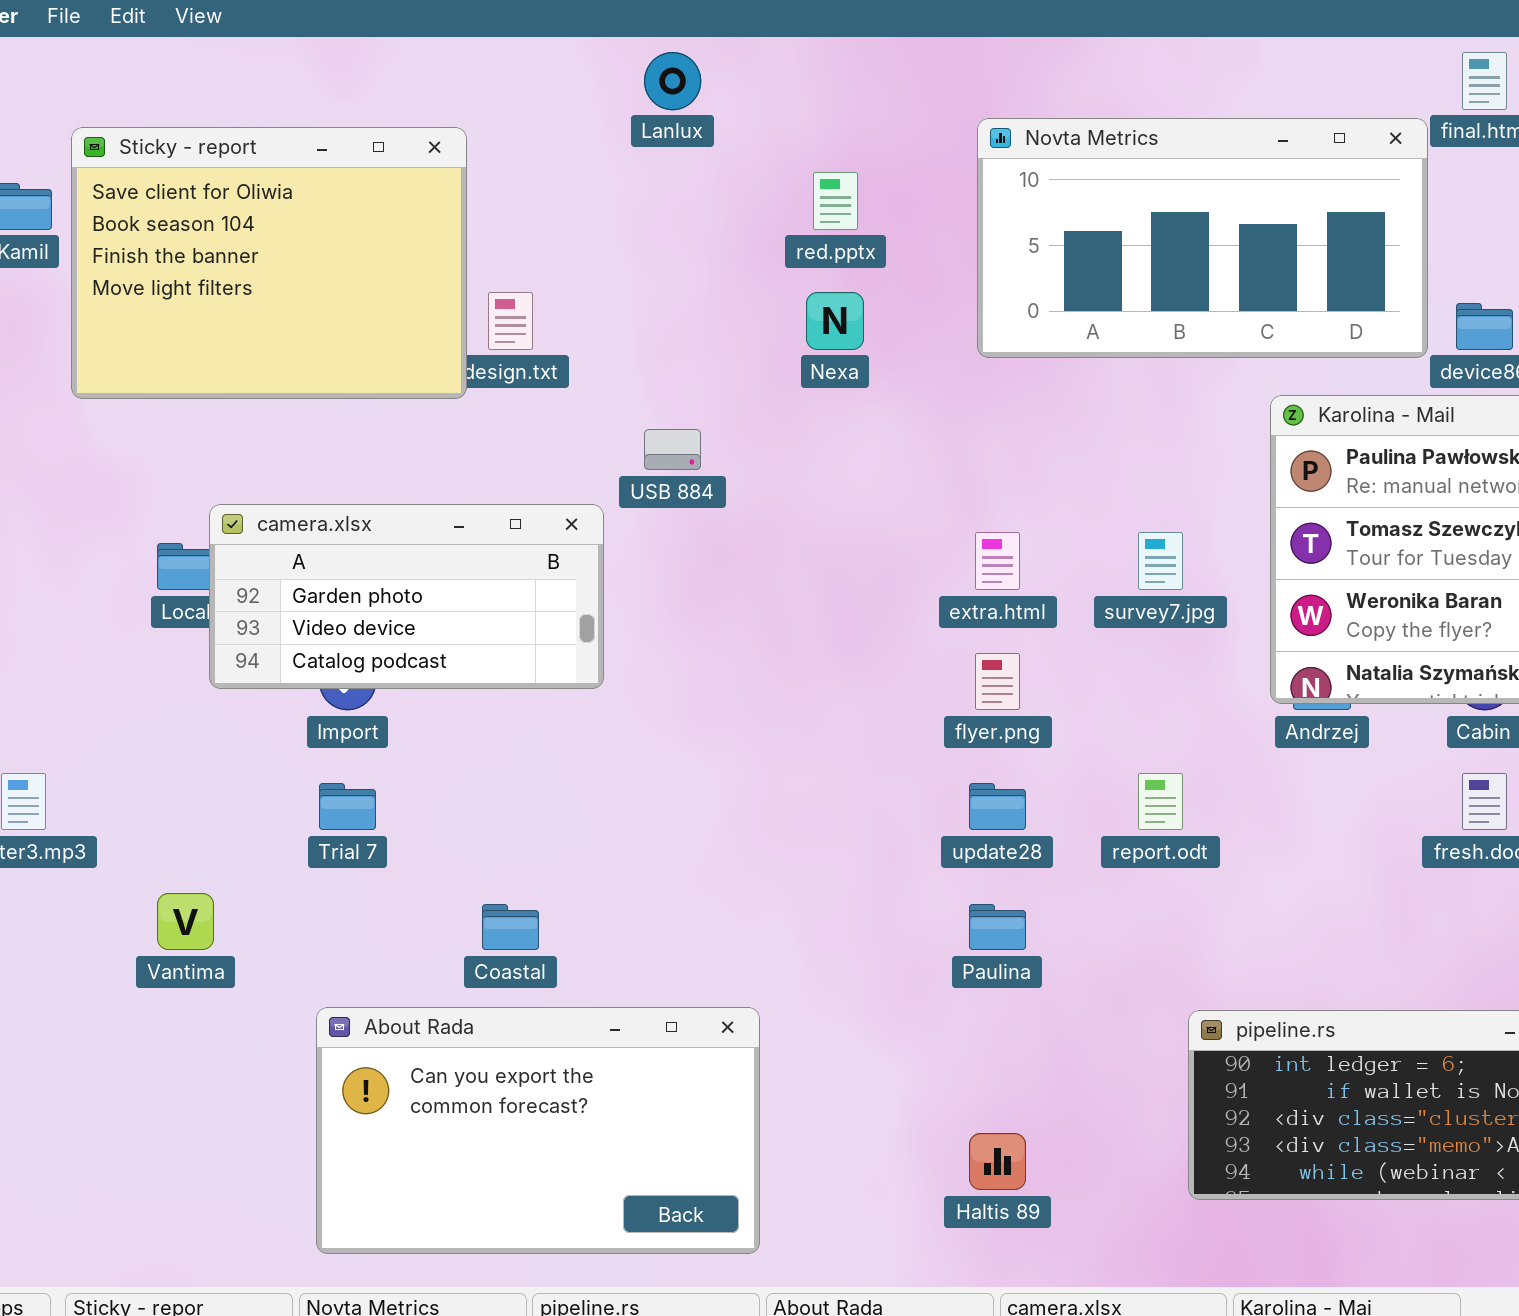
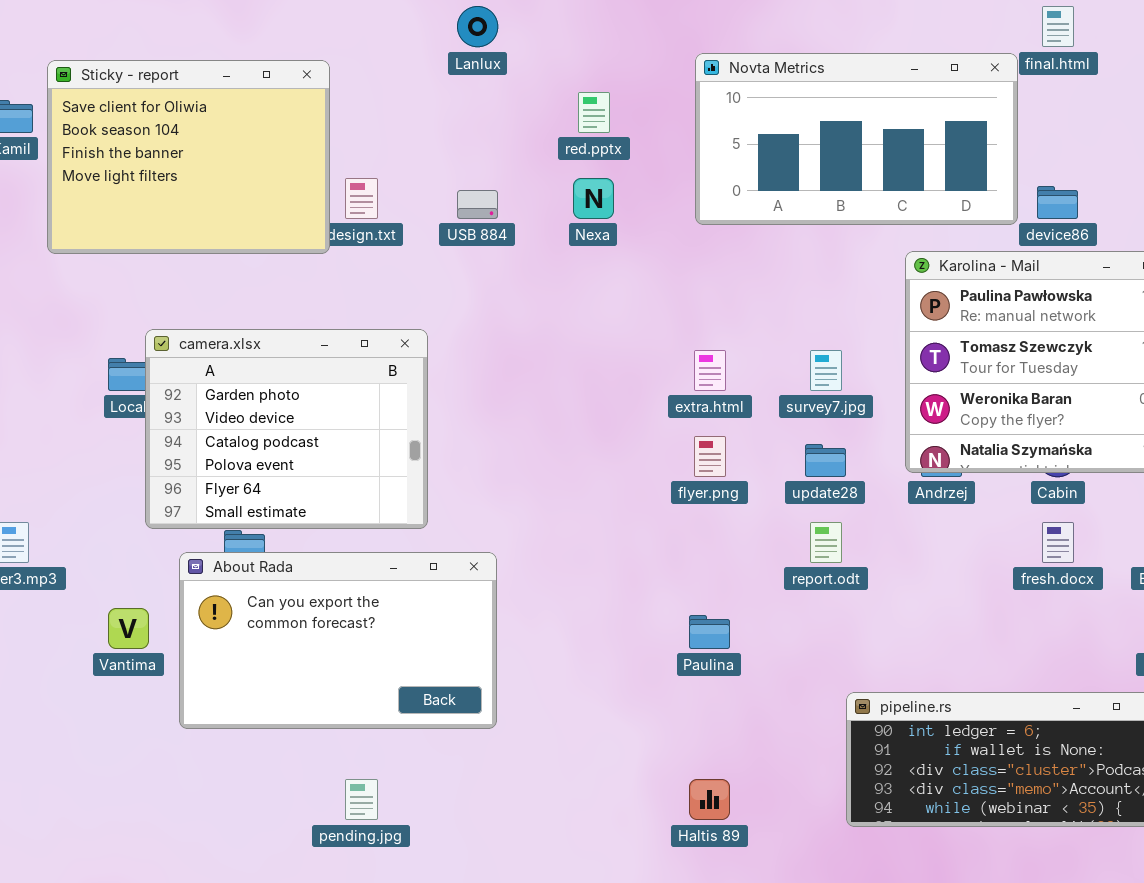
USB 884: [644,429,701,470] -> [457,190,498,219], moved
camera.xlsx: [209,504,604,689] -> [145,329,428,529], resized
update28: [969,783,1026,830] -> [805,444,846,477], moved
About Rada: [316,1007,760,1254] -> [179,552,497,729], moved

